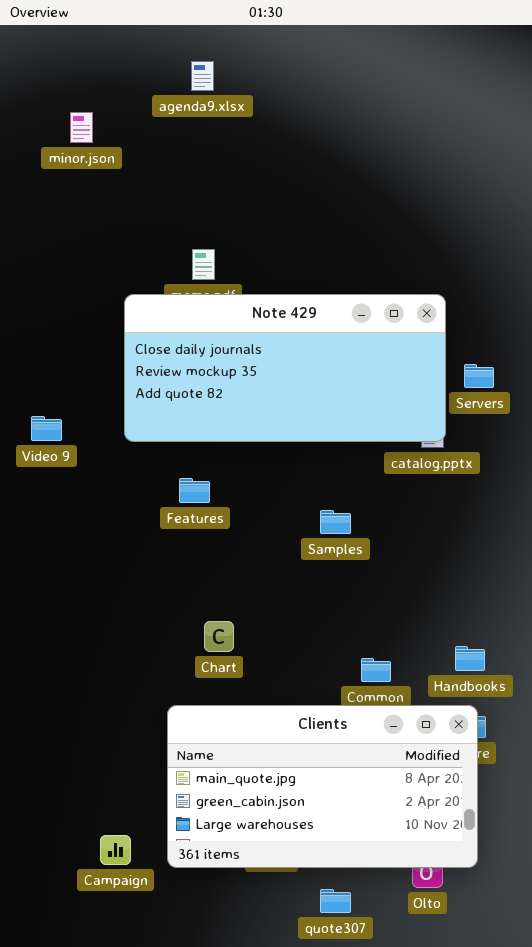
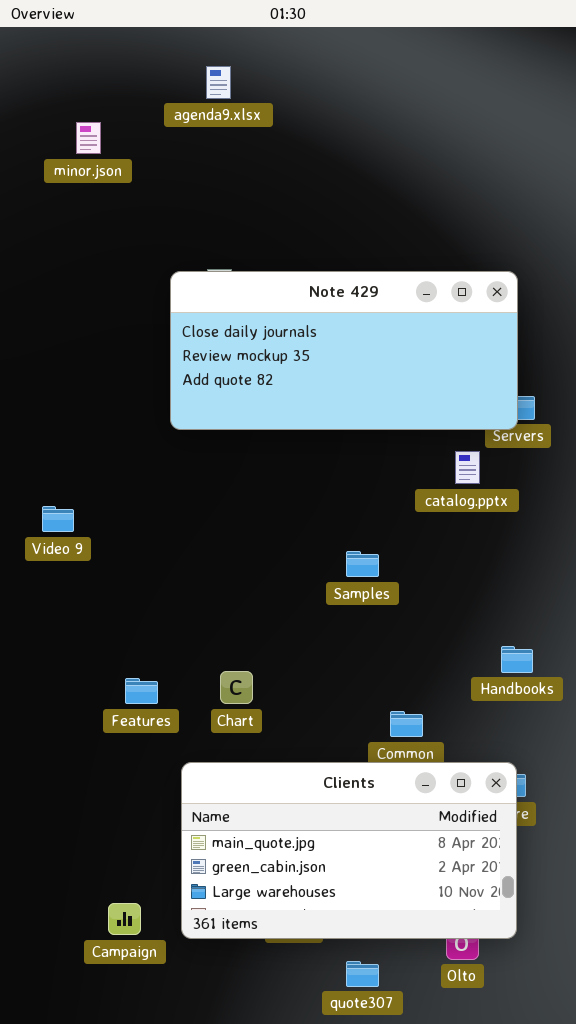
Note 429: [124,294,446,442] -> [170,271,518,430], moved
Video 9: [31,416,62,441] -> [42,506,74,532], moved
Features: [179,478,210,503] -> [125,678,158,704], moved
Handbooks: [455,646,485,671] -> [501,646,533,673], moved

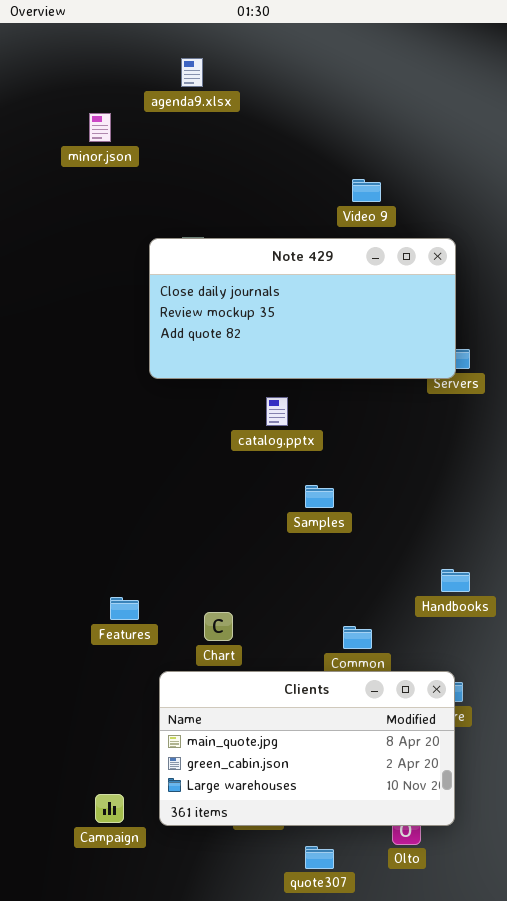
minor.json: [76,122,101,154] -> [89,113,111,142], moved
catalog.pptx: [455,451,480,484] -> [266,397,288,426], moved
Video 9: [42,506,74,532] -> [352,179,381,202], moved
Chart: [220,671,253,704] -> [204,612,233,641], moved

